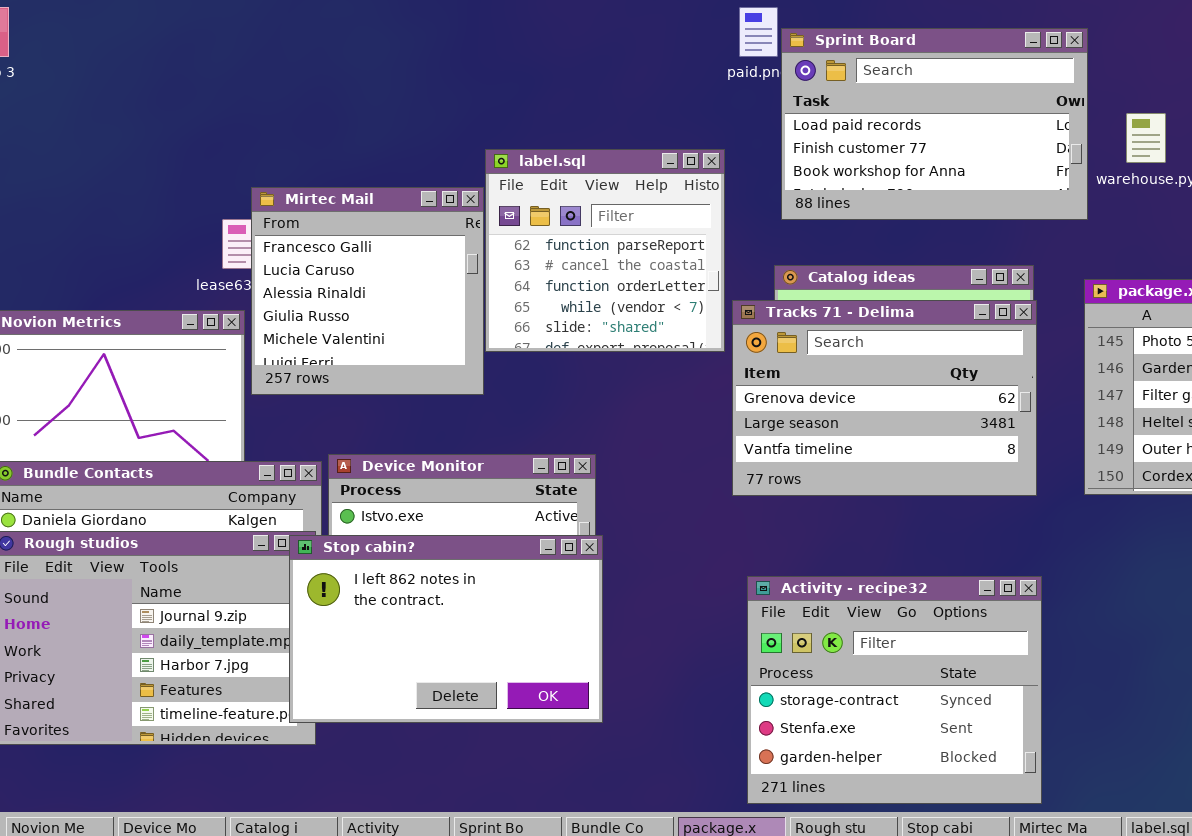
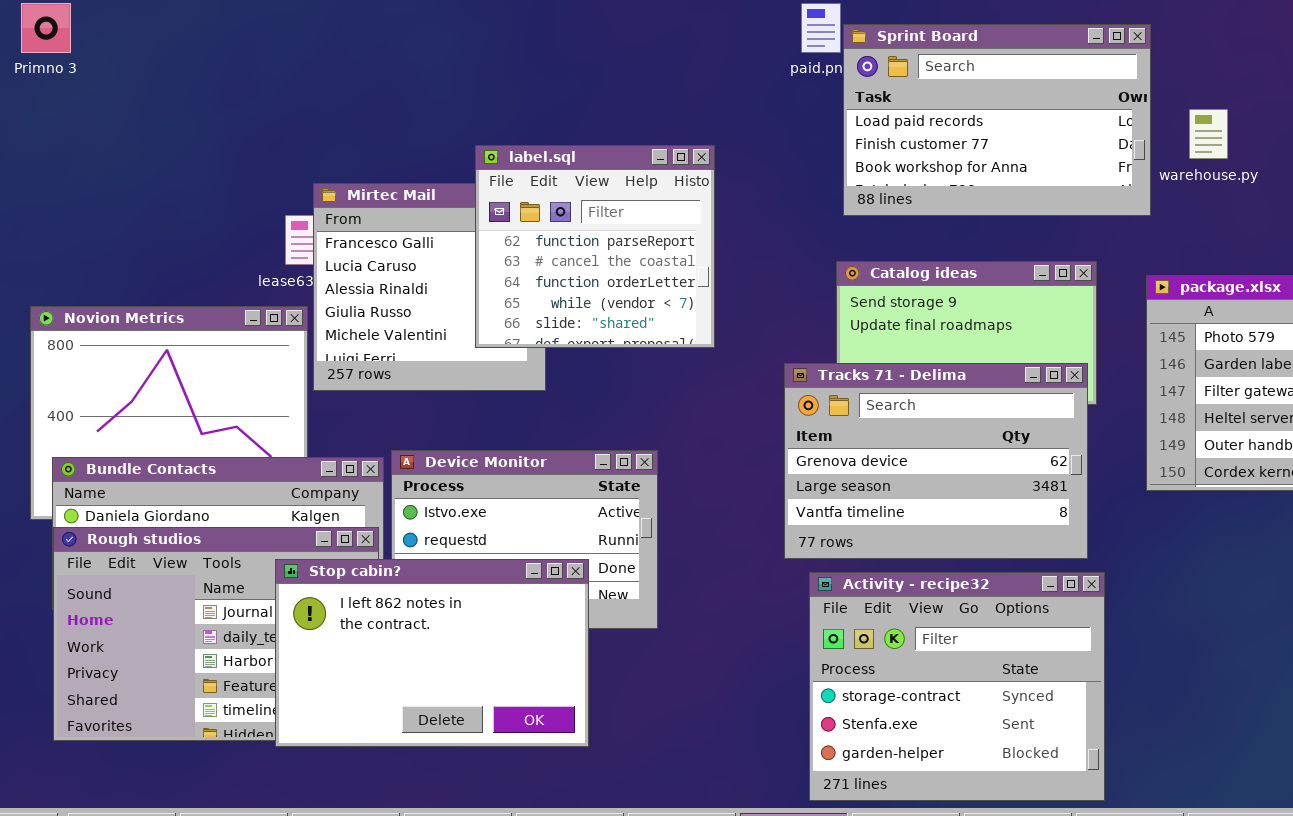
label.sql: [485,149,725,352] -> [475,145,715,348], moved
Tracks 71 - Delima: [732,300,1037,496] -> [784,363,1088,559], moved
Stop cabin?: [289,535,603,723] -> [275,559,589,747], moved

